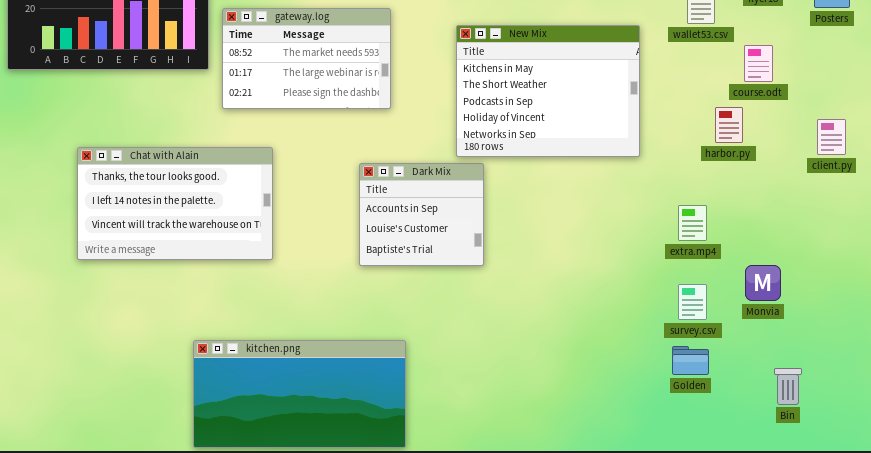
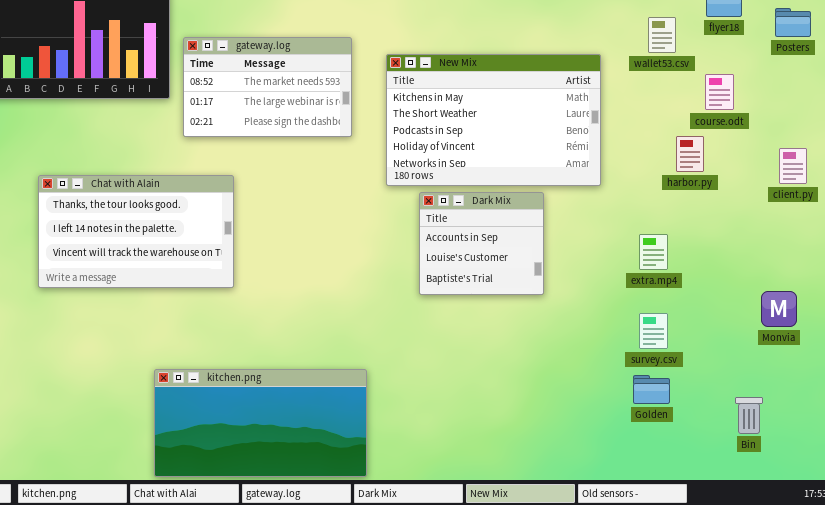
New Mix: [456,25,640,157] -> [386,54,601,186], resized
Dark Mix: [359,163,484,266] -> [419,192,544,295], moved
Monvia: [745,265,781,301] -> [761,291,797,327], moved

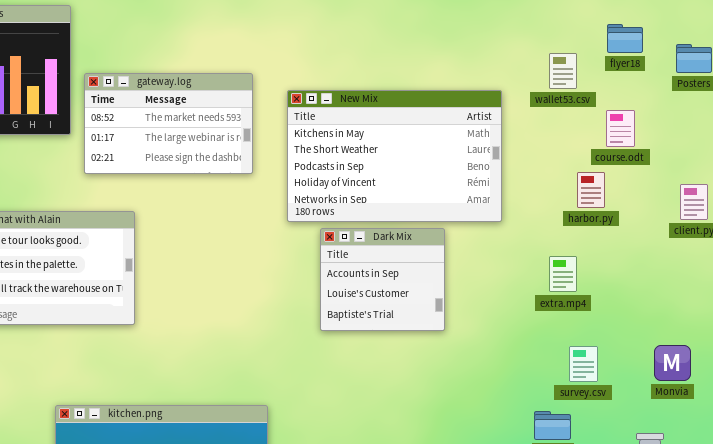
extra.mp4: [639,234,668,270] -> [549,256,577,292], moved
Monvia: [761,291,797,327] -> [654,345,691,381], moved
survey.csv: [639,313,668,349] -> [569,346,598,382], moved

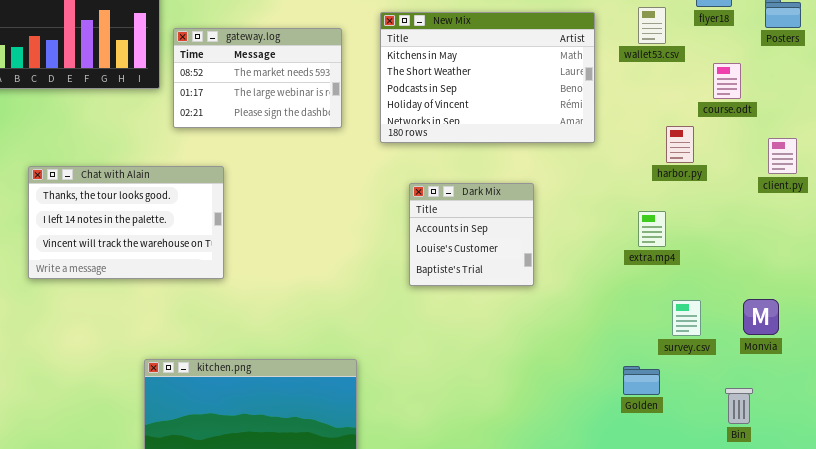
New Mix: [287,90,502,222] -> [380,12,595,143], moved
course.odt: [606,110,635,147] -> [713,63,741,99], moved
survey.csv: [569,346,598,382] -> [672,300,701,336], moved

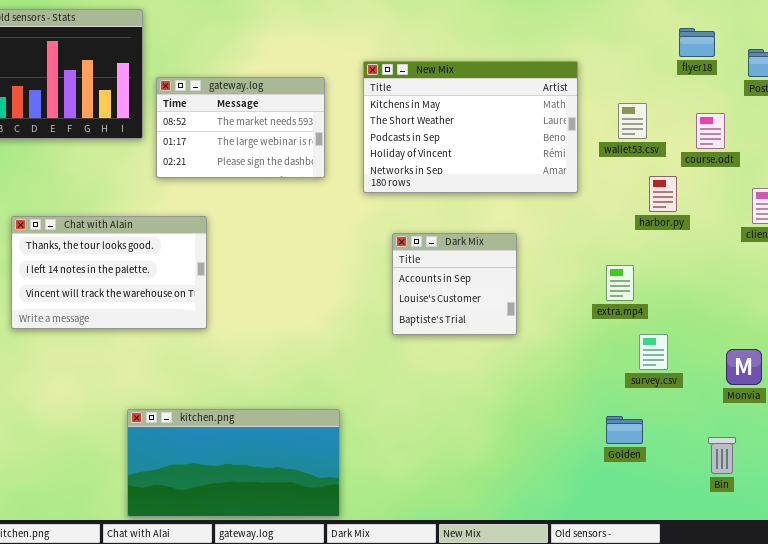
wallet53.csv: [638,7,666,44] -> [618,103,647,139], moved
extra.mp4: [638,211,666,247] -> [606,265,634,301], moved
survey.csv: [672,300,701,336] -> [639,334,668,370], moved

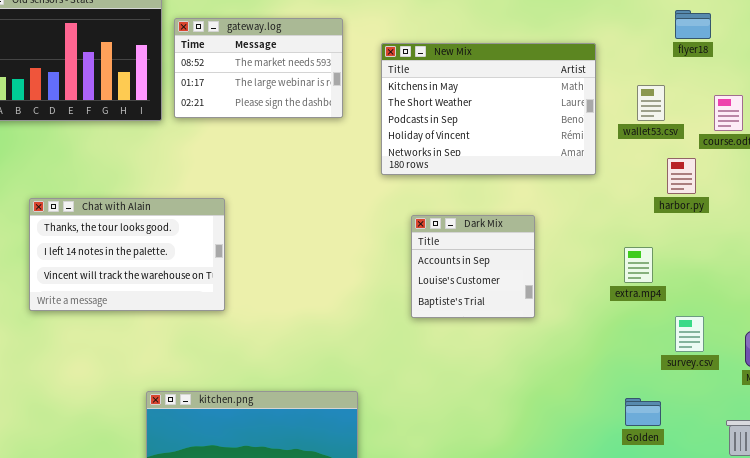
flyer18: [679,28,715,57] -> [675,10,711,39], moved
gateway.log: [156,77,325,178] -> [174,18,343,118], moved
survey.csv: [639,334,668,370] -> [675,316,704,352], moved

